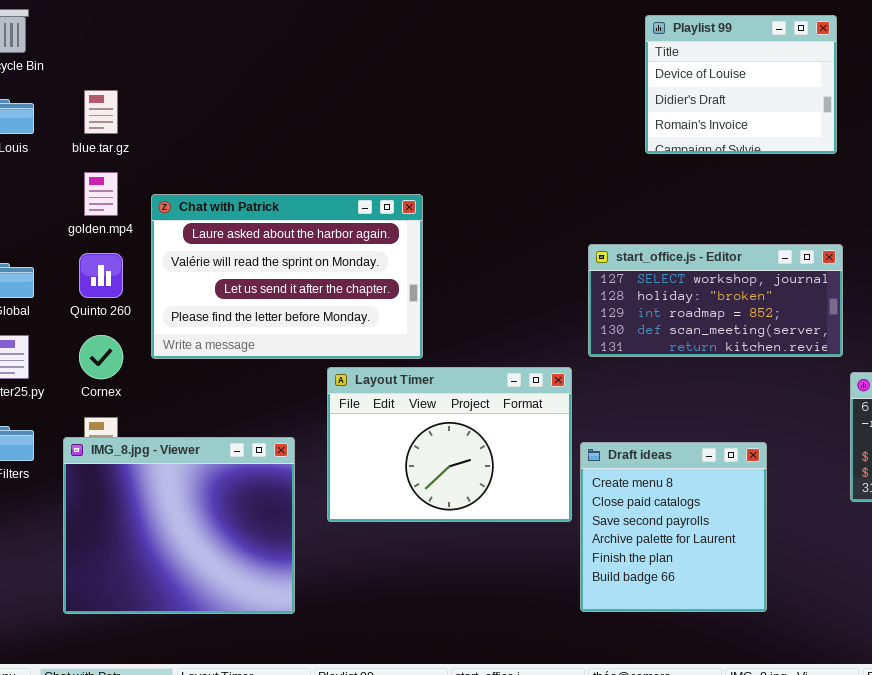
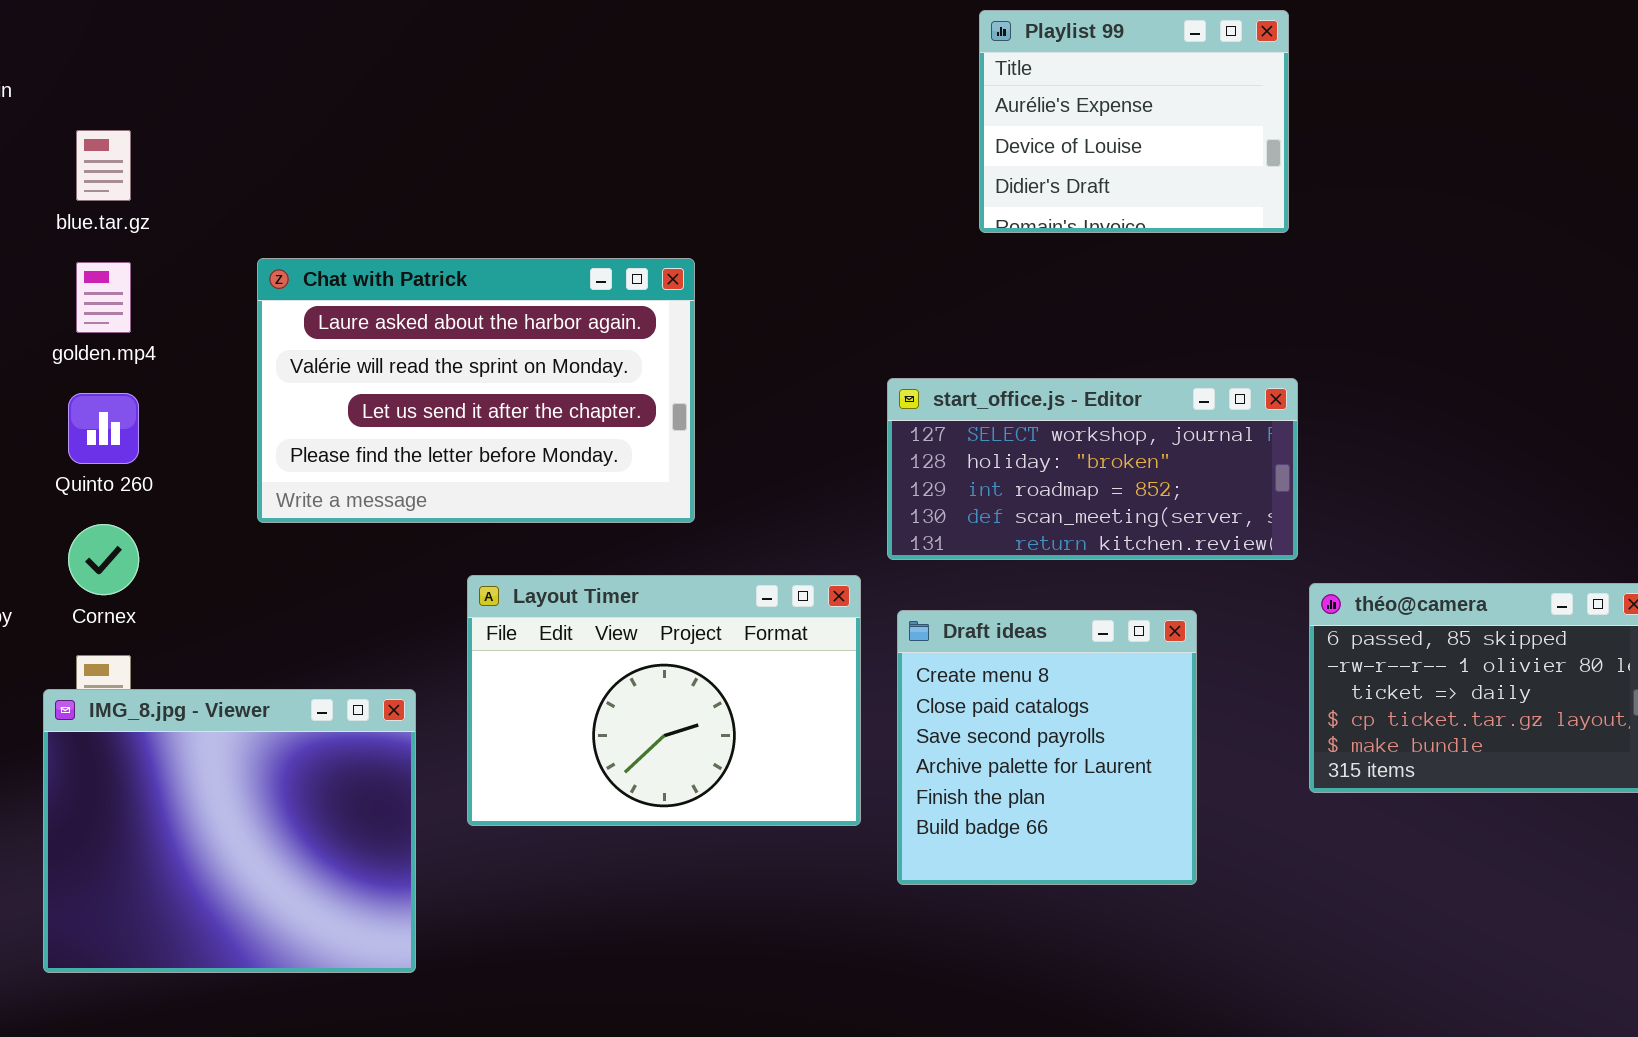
Playlist 99: [645,15,837,154] -> [979,10,1289,233], scrolled up 1 row
Chat with Patrick: [151,194,423,359] -> [257,258,695,523], moved
Draft ideas: [580,442,767,612] -> [897,610,1197,885], moved

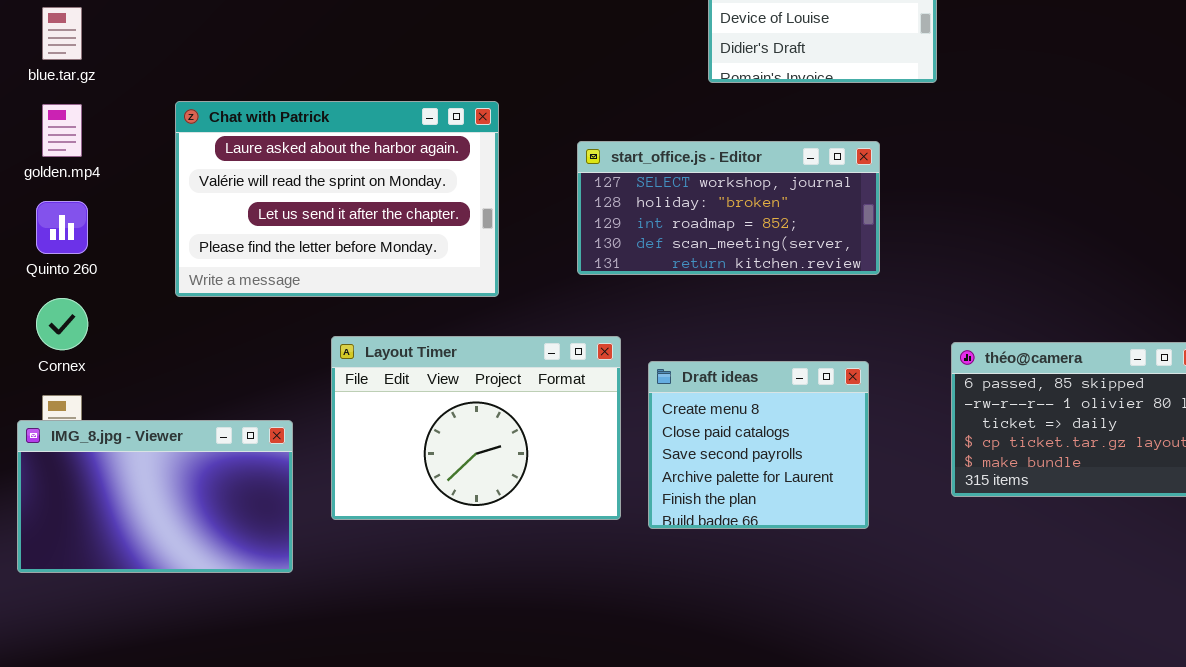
start_office.js - Editor: [887,378,1298,560] -> [577,141,880,275], moved
Draft ideas: [897,610,1197,885] -> [648,361,869,529], resized
IMG_8.jpg - Viewer: [43,689,416,973] -> [17,420,293,573], resized

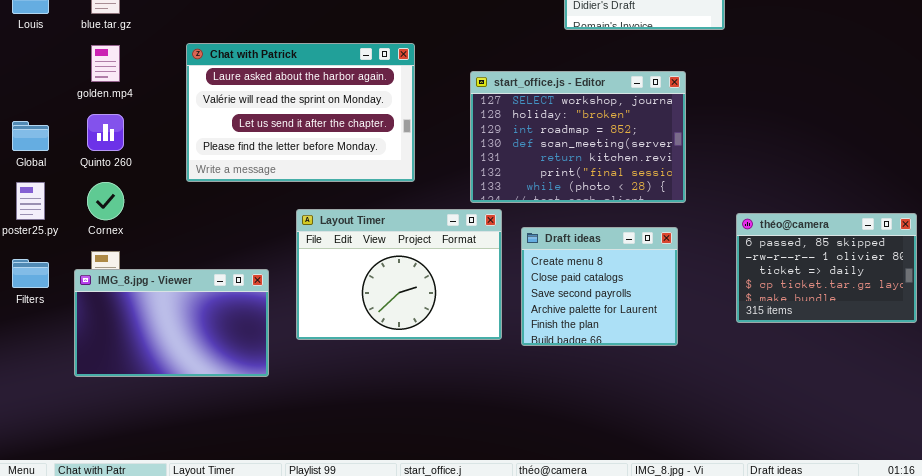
start_office.js - Editor: [577,141,880,275] -> [470,71,686,203], resized

